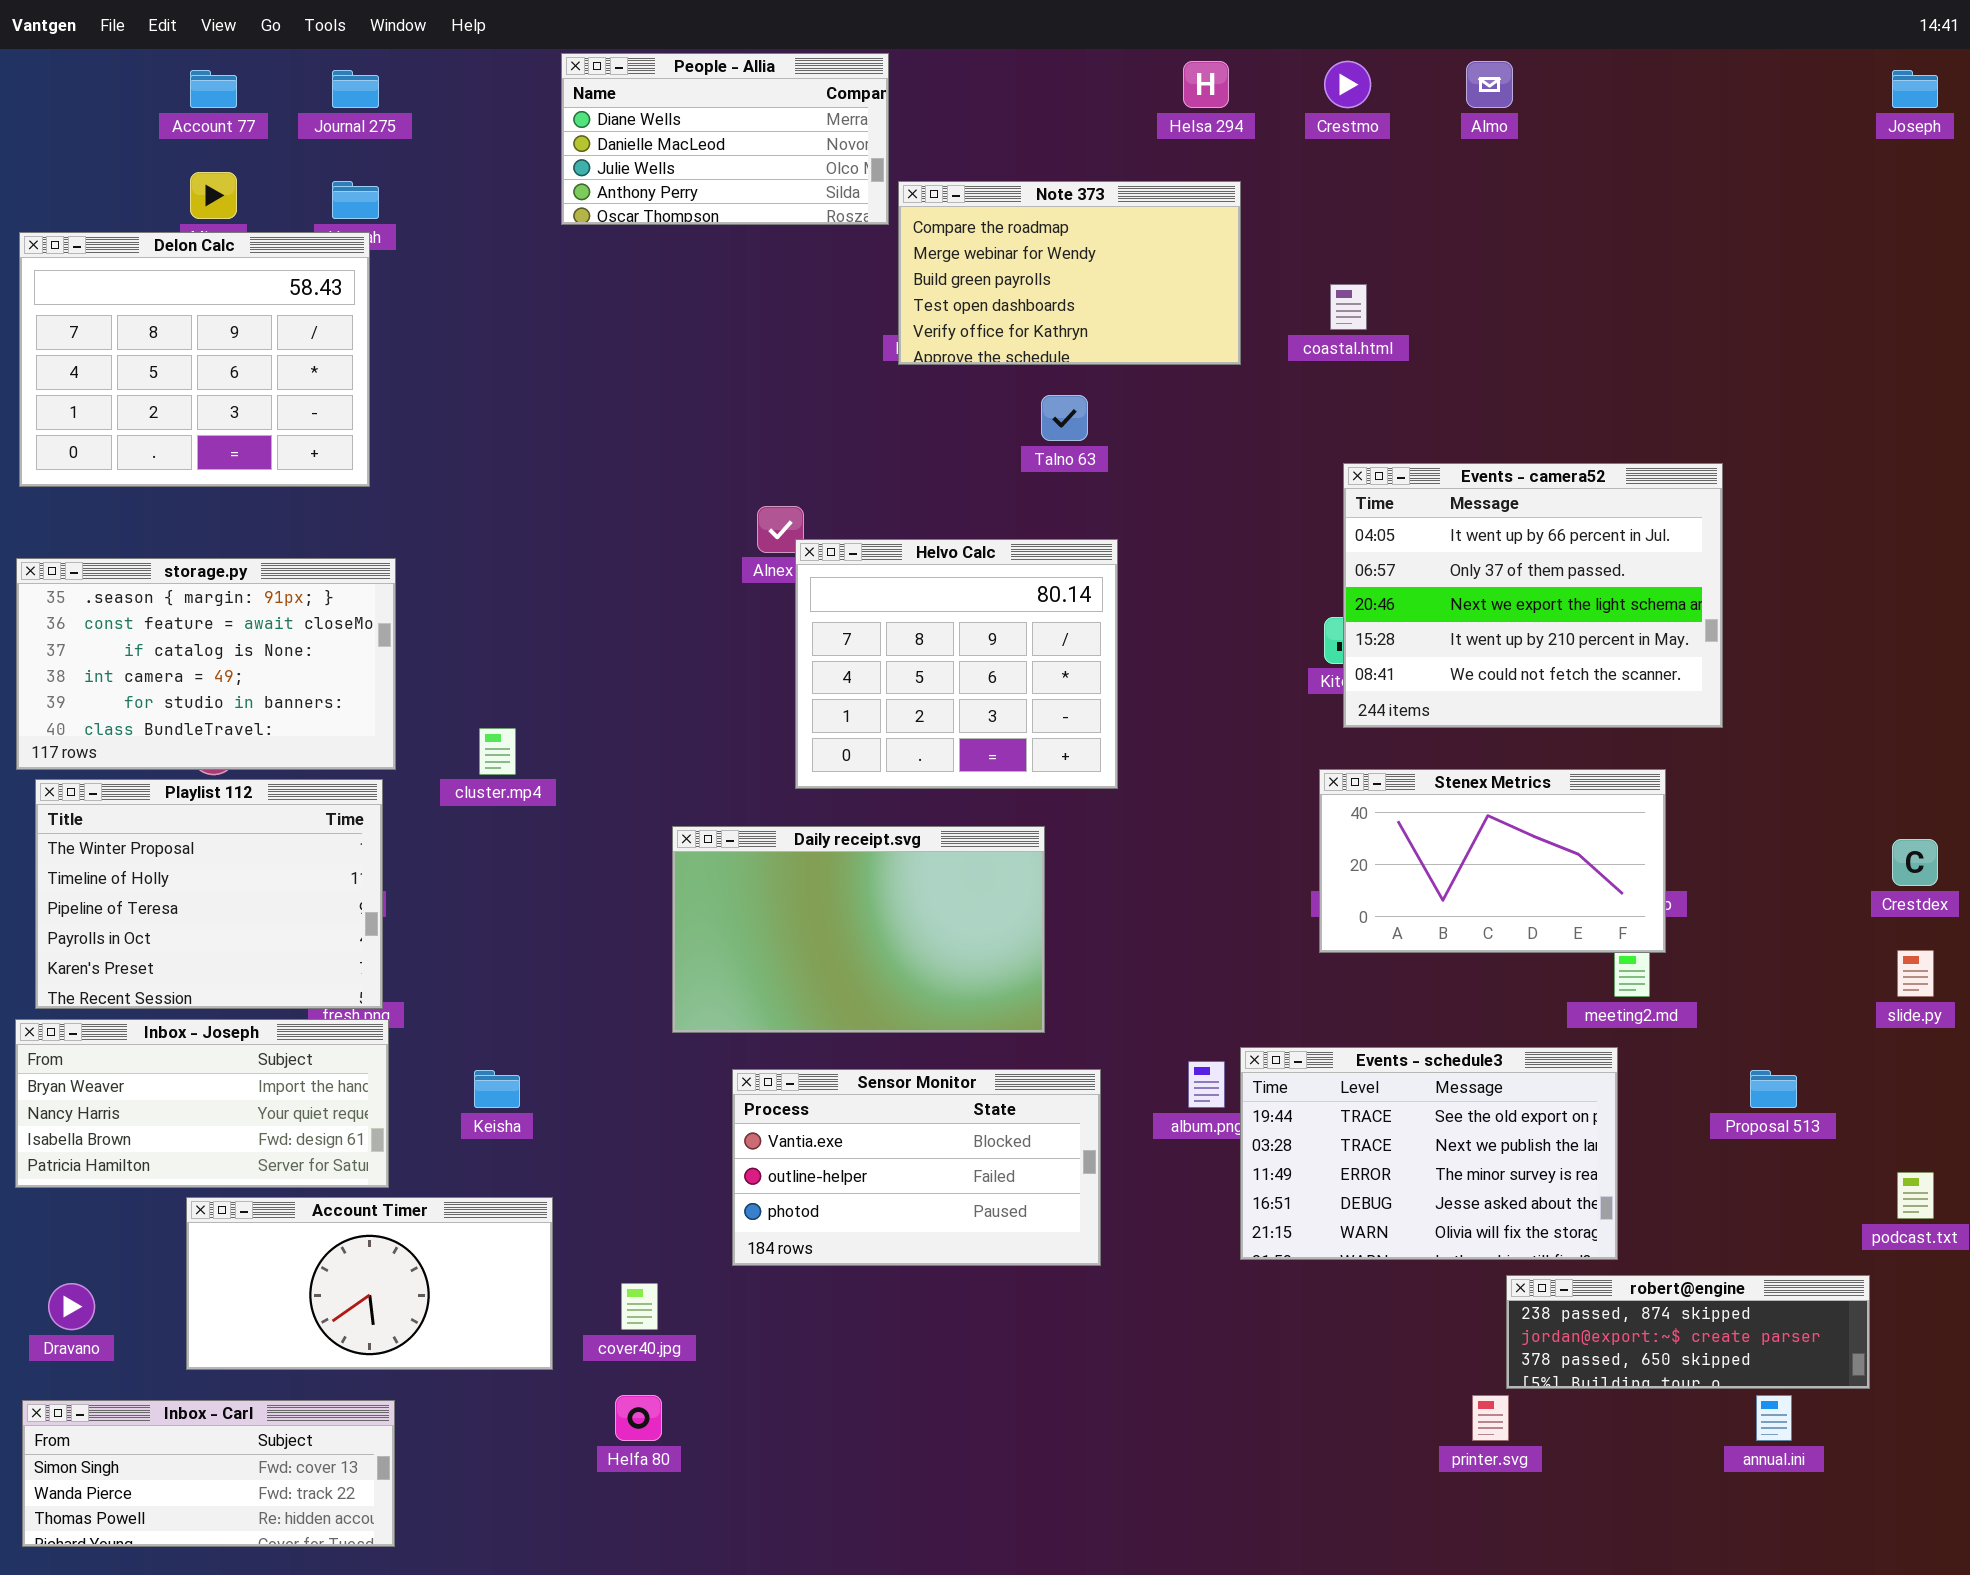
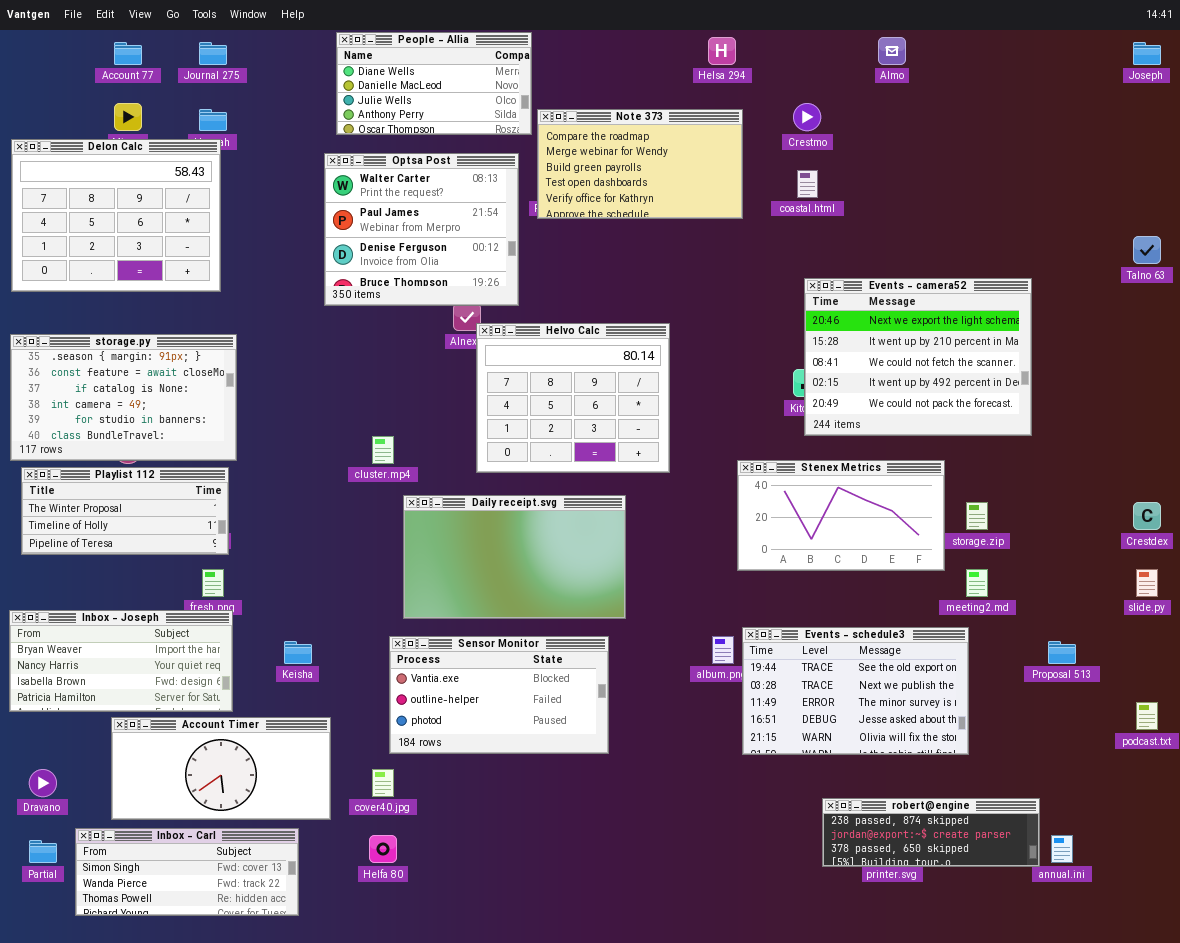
Crestmo: [1324,61,1371,108] -> [793,103,821,131], moved
Optsa Post: none -> [324,153,519,306], opened
Talno 63: [1041,395,1088,441] -> [1133,236,1161,264], moved
Events - camera52: [1343,463,1723,728] -> [804,278,1032,436], scrolled down 2 rows
cluster.mp4: [479,728,516,775] -> [372,436,394,464], moved
Stenex Metrics: [1319,769,1666,953] -> [737,460,945,571], moved
Playlist 112: [35,779,383,1009] -> [21,467,229,555], resized
Sensor Monitor: [732,1069,1101,1266] -> [389,636,609,754], moved
robert@engine: [1506,1275,1870,1389] -> [822,798,1040,867], moved
Inbox - Carl: [22,1400,395,1547] -> [75,828,299,916], moved

